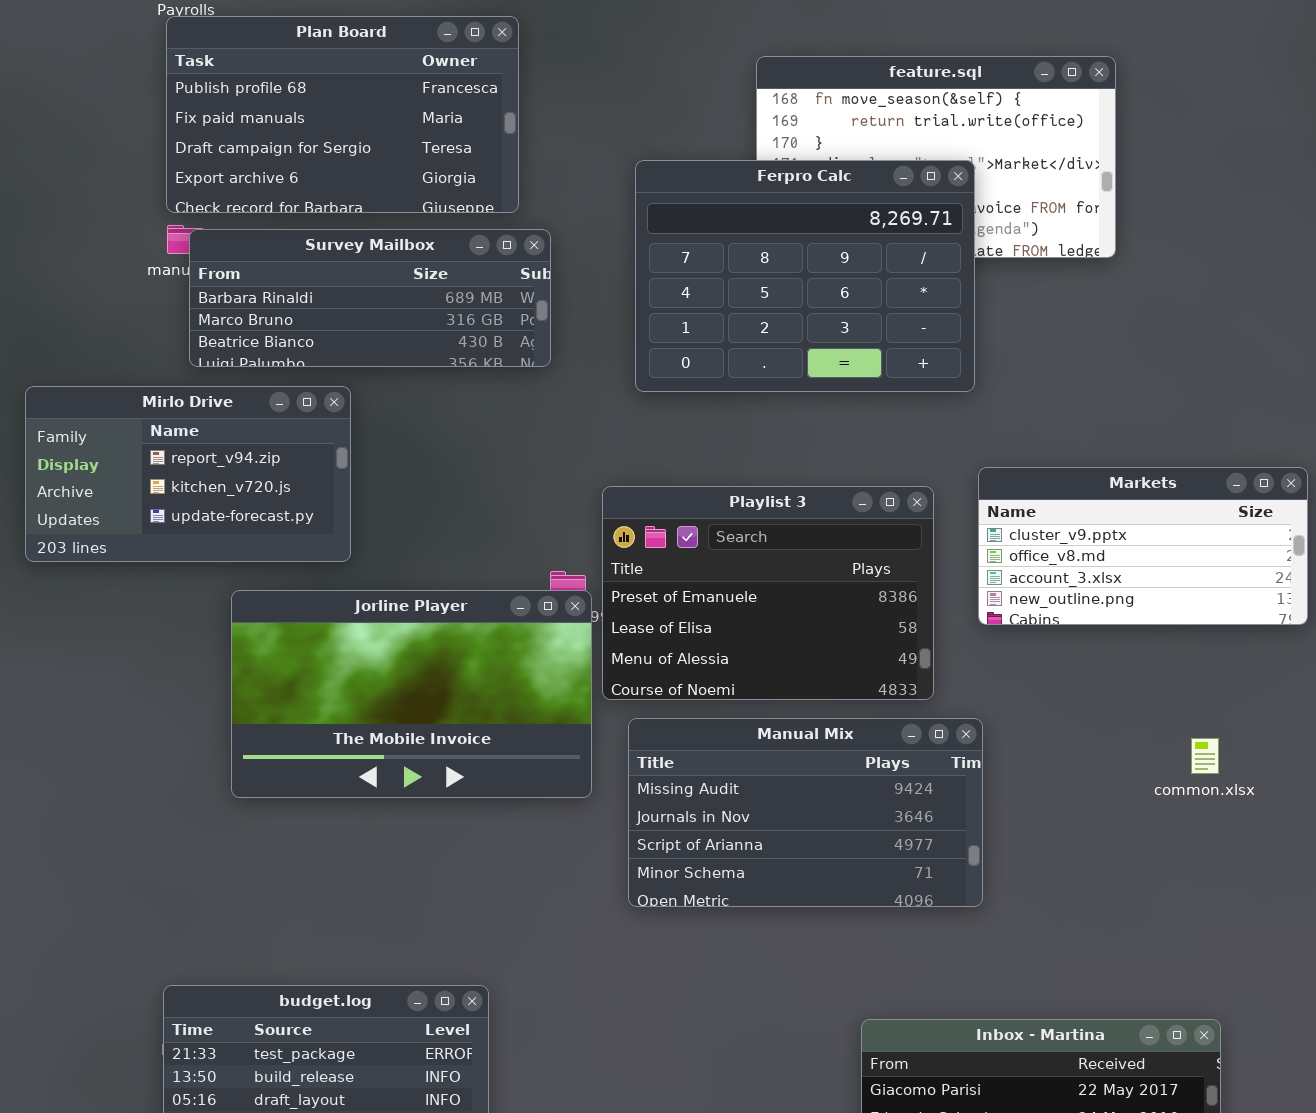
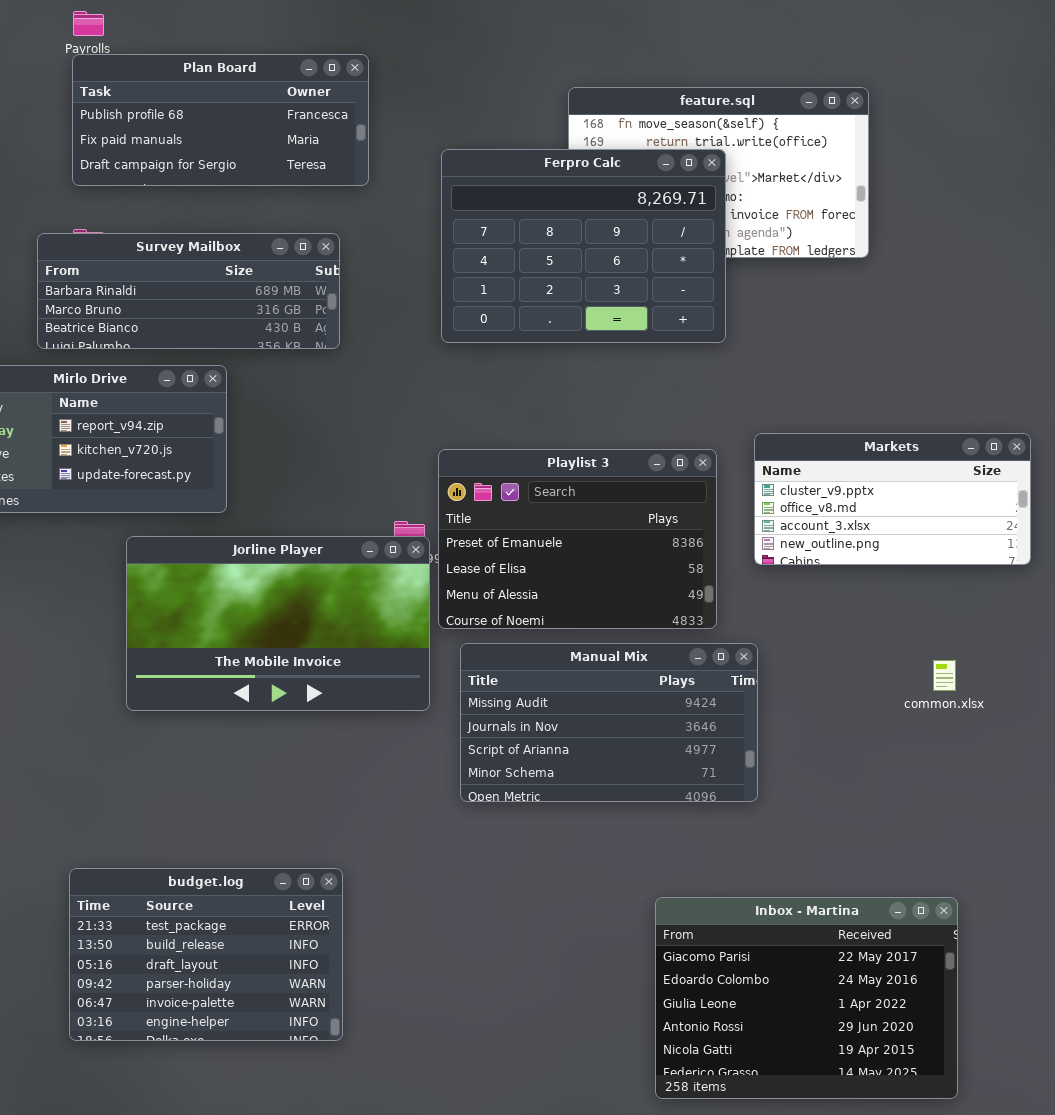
Plan Board: [166,16,519,213] -> [72,54,369,186], resized
Ferpro Calc: [635,160,975,392] -> [441,149,726,343], moved
Survey Mailbox: [189,229,551,367] -> [37,233,340,349], moved

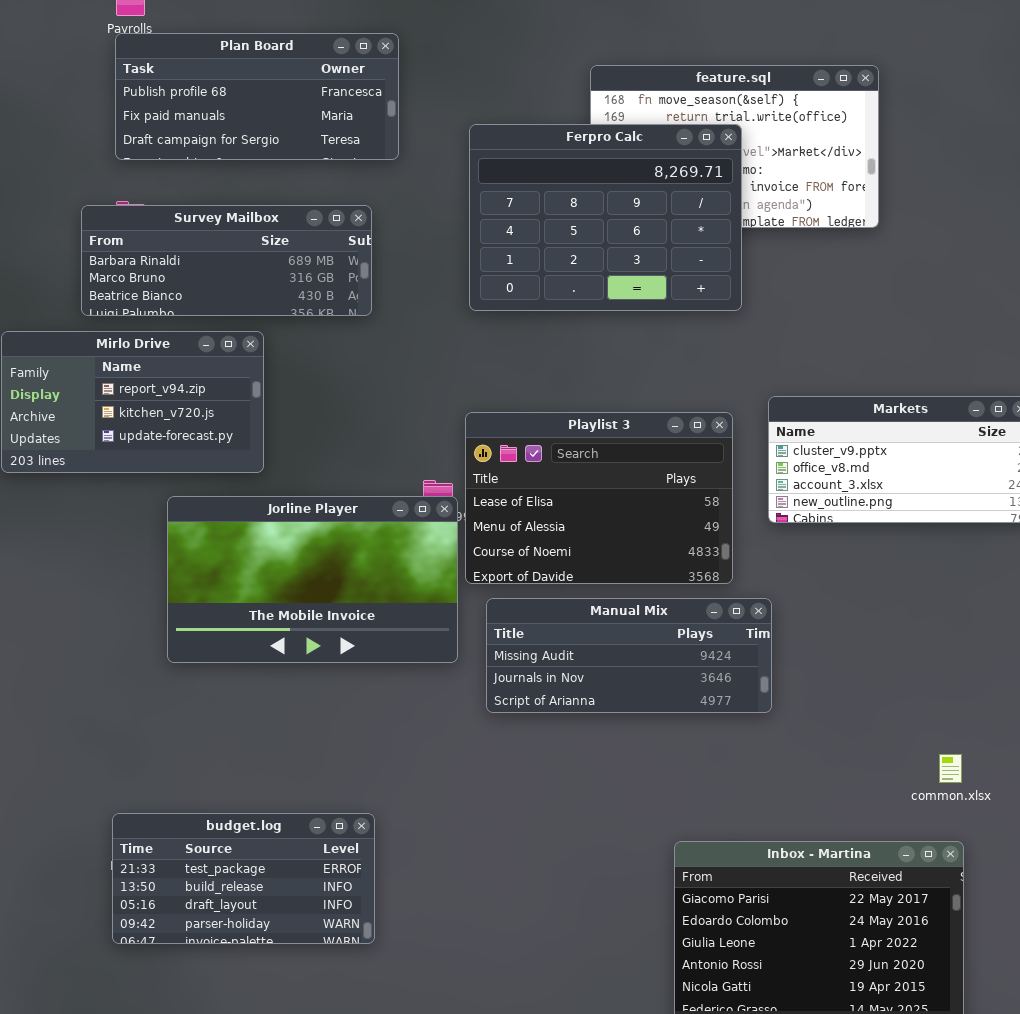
Playlist 3: [438,449,717,629] -> [465,412,733,584], scrolled down 1 row
Manual Mix: [460,643,758,802] -> [486,598,772,713], resized
common.xlsx: [933,660,956,691] -> [939,754,962,783], moved
budget.log: [69,868,343,1041] -> [112,813,375,944], resized

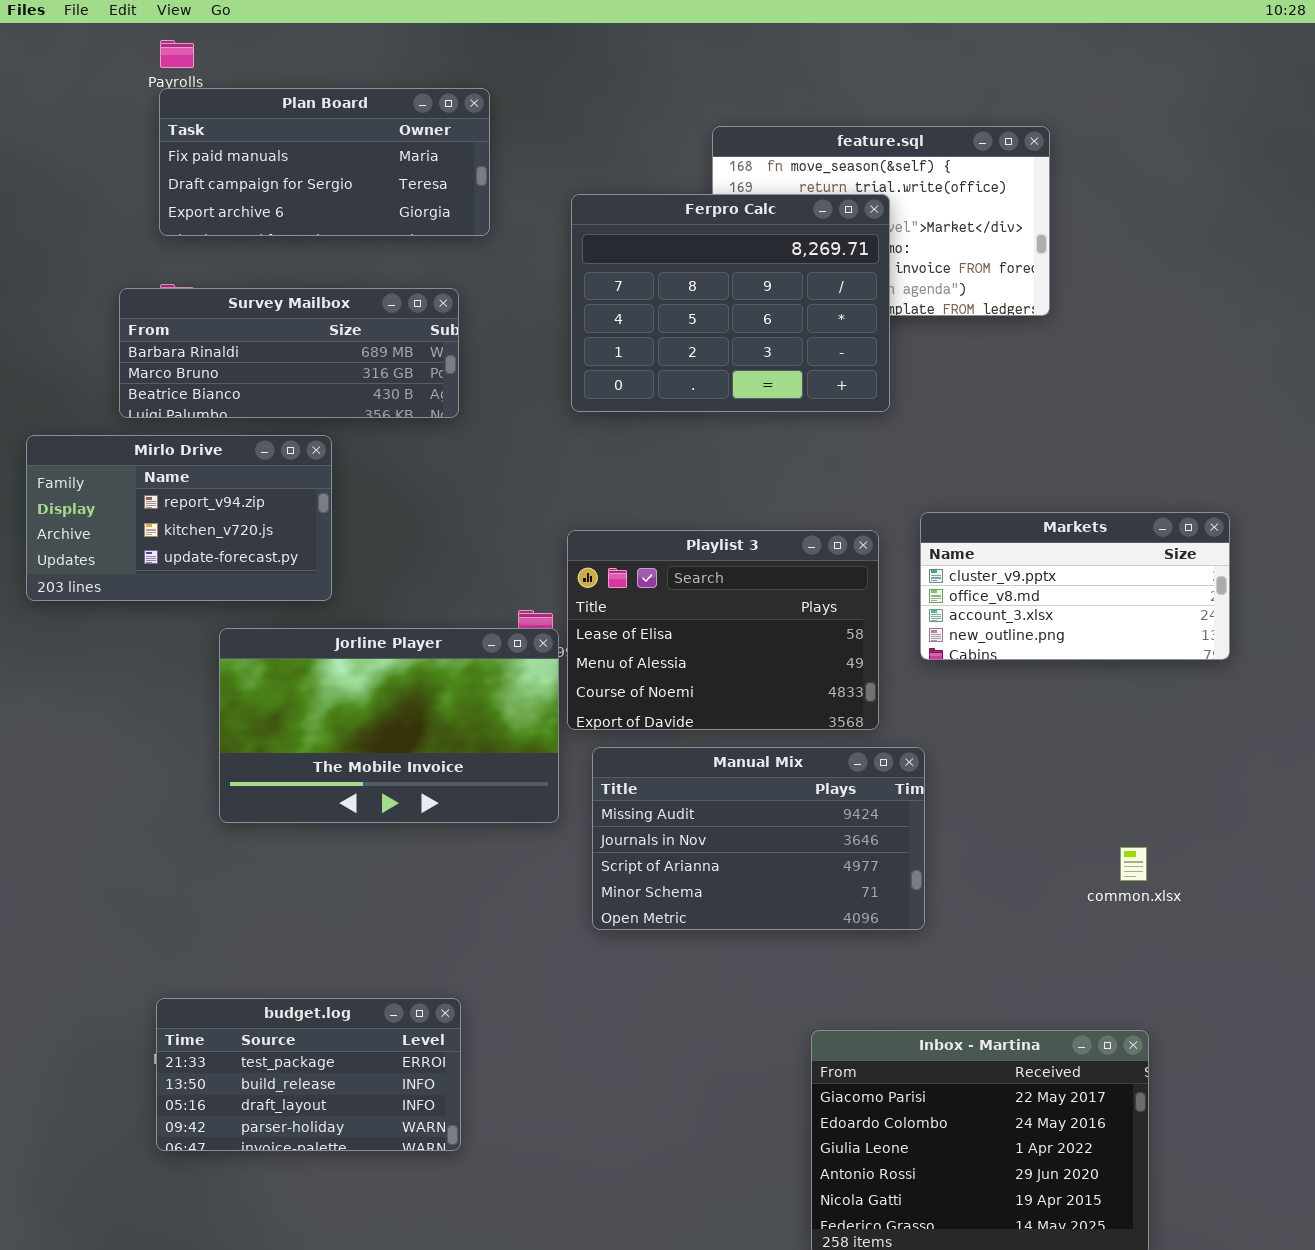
Plan Board: [115,33,399,160] -> [159,88,490,236], scrolled down 1 row
Manual Mix: [486,598,772,713] -> [592,747,925,930], resized
common.xlsx: [939,754,962,783] -> [1120,847,1147,881], moved

